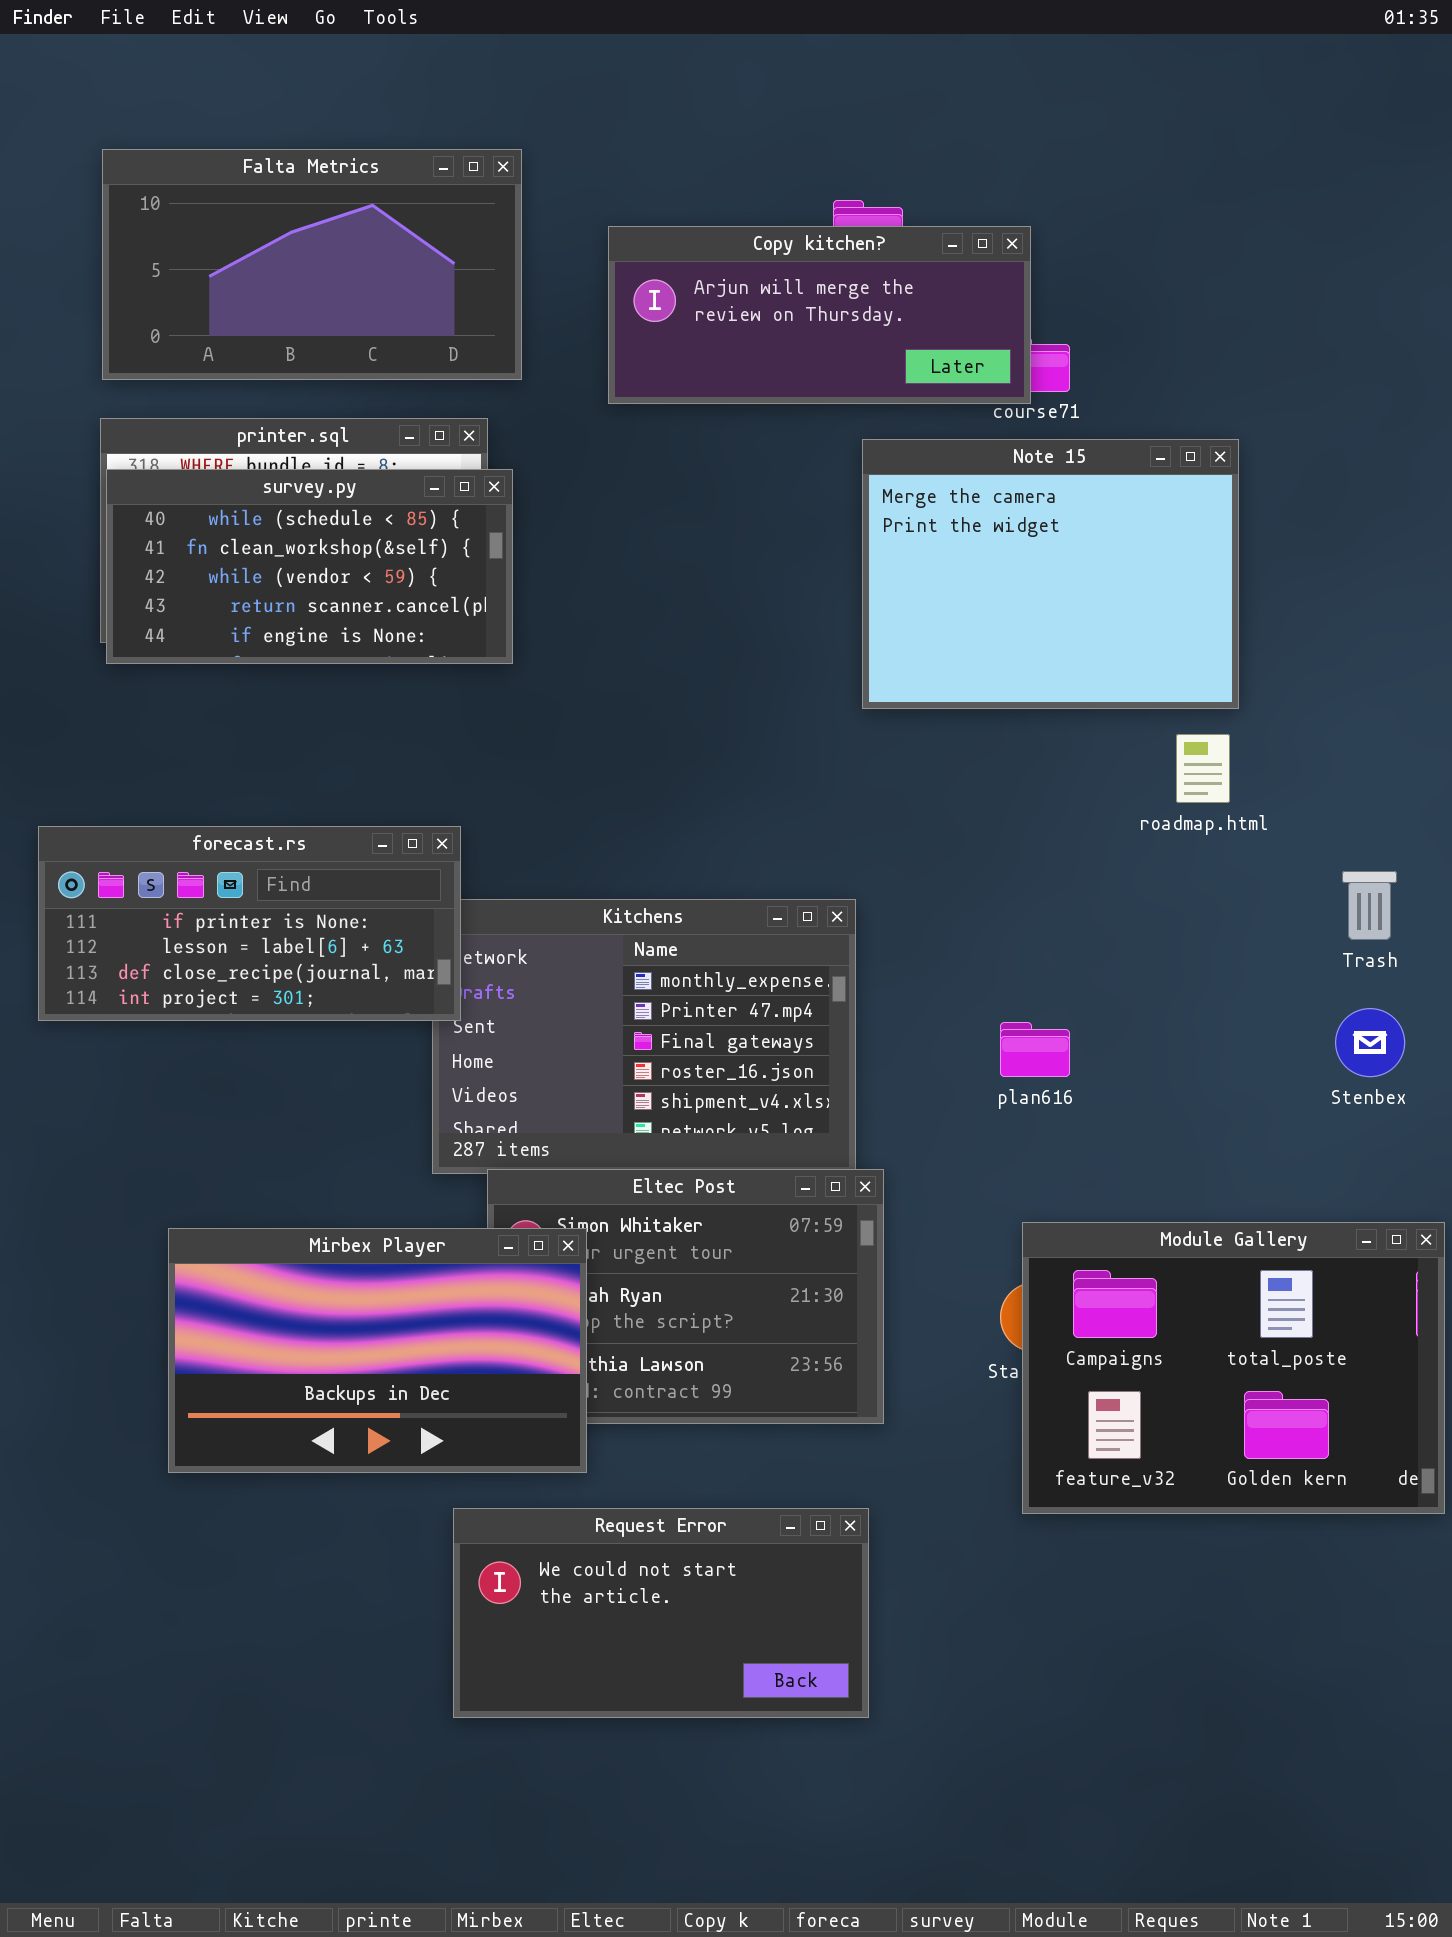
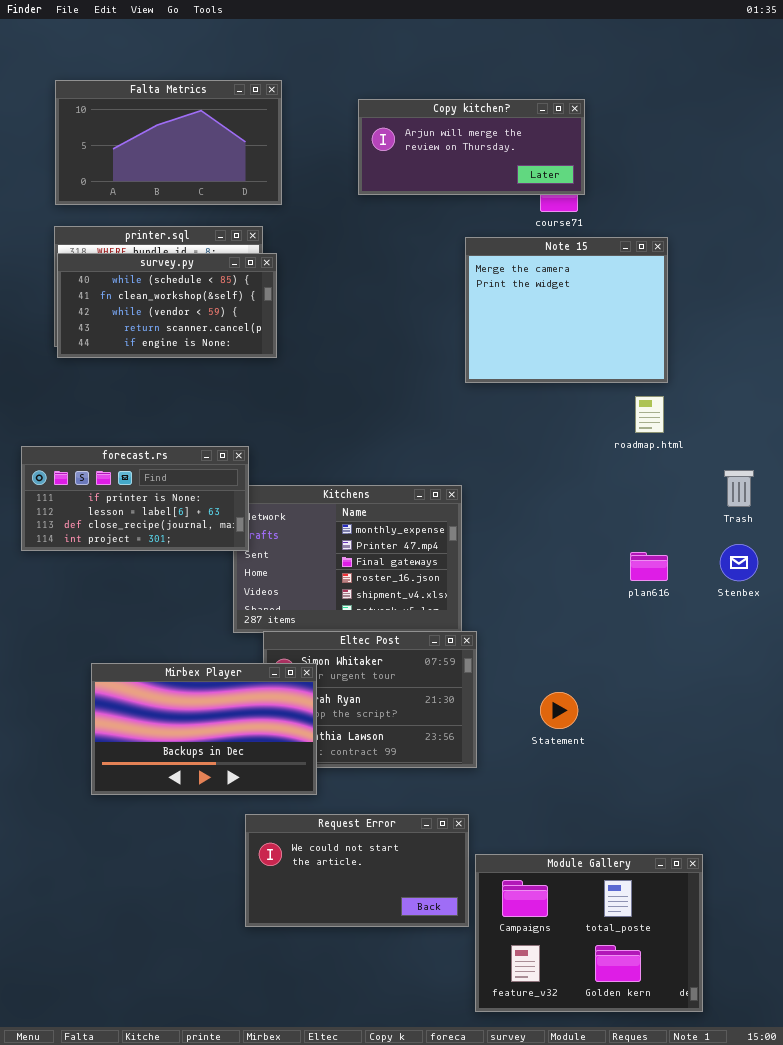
Copy kitchen?: [608,226,1031,404] -> [358,99,585,195], moved
plan616: [1000,1022,1070,1077] -> [630,552,668,581], moved
Module Gallery: [1022,1222,1445,1514] -> [475,854,703,1012], moved

